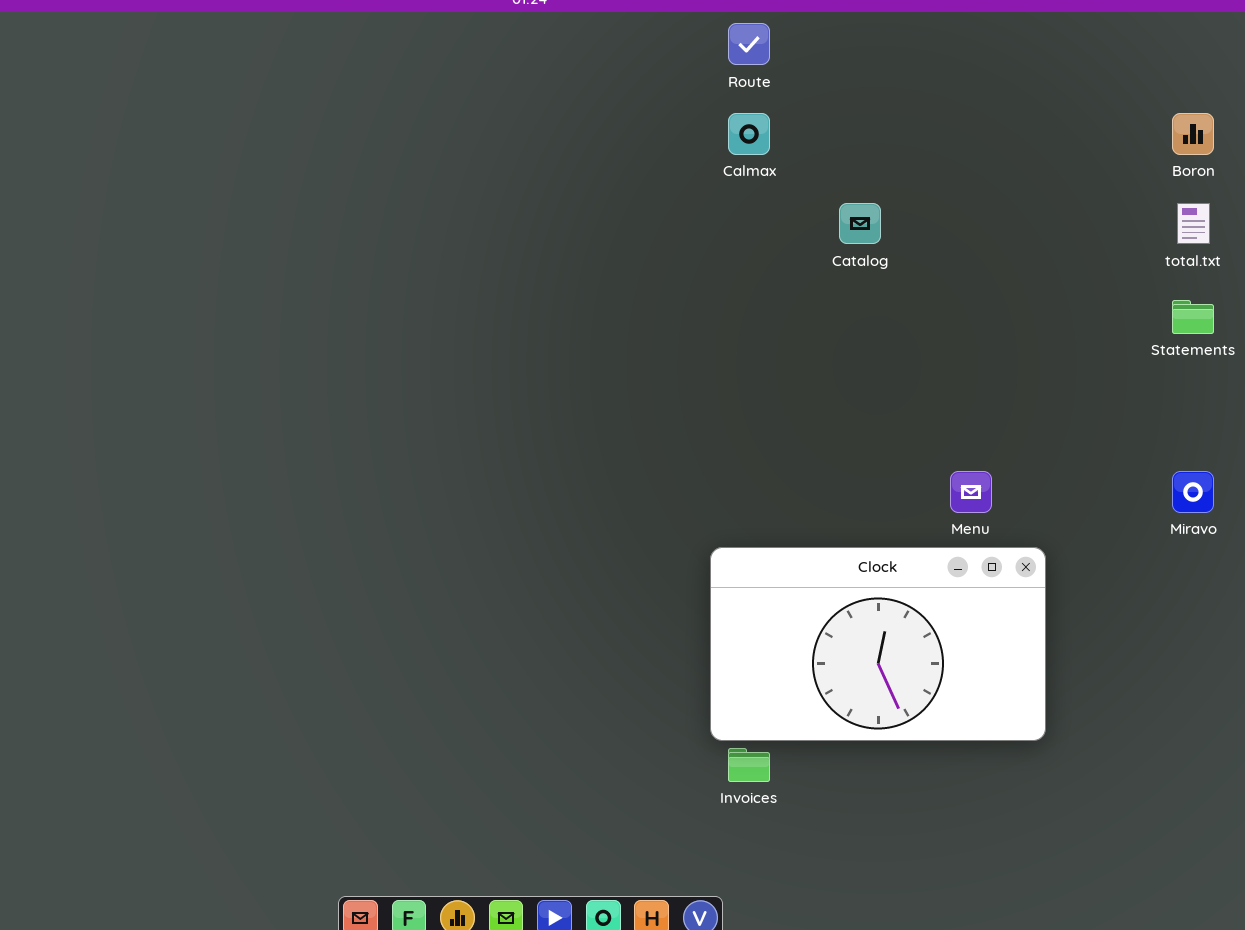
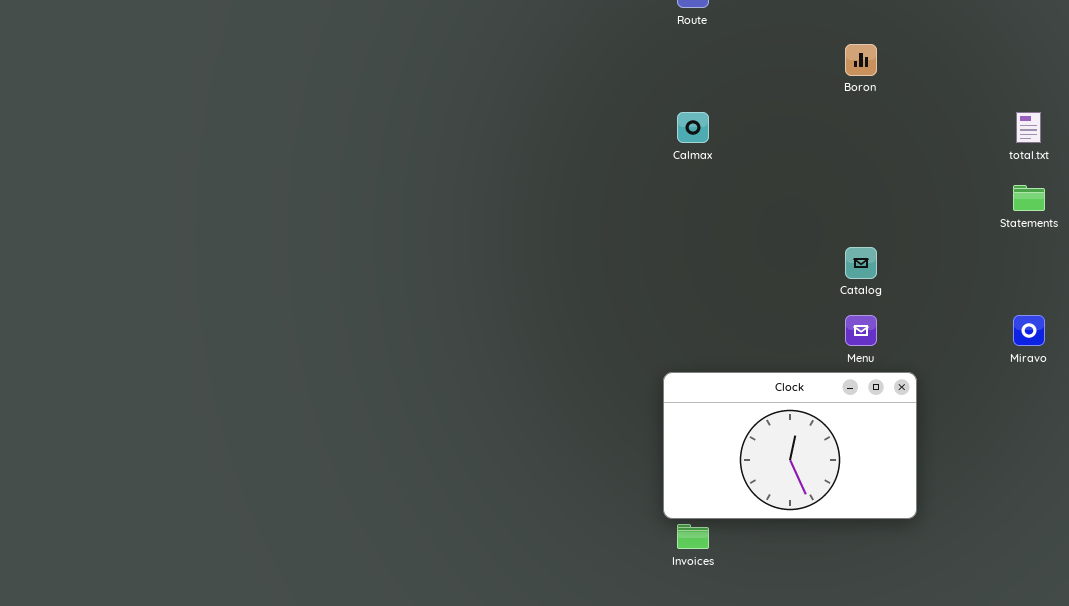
Calmax: [728,113,770,155] -> [677,112,709,143], moved
Boron: [1172,113,1214,155] -> [845,44,877,76], moved
Catalog: [839,203,881,244] -> [845,247,877,279], moved

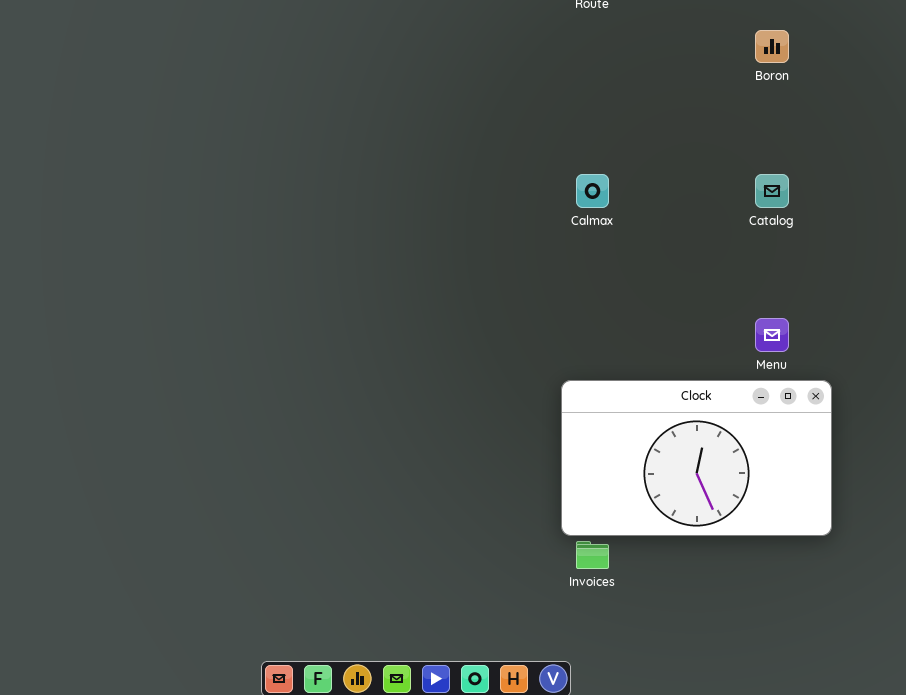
Calmax: [677,112,709,143] -> [576,174,609,208], moved
Catalog: [845,247,877,279] -> [755,174,789,208], moved

